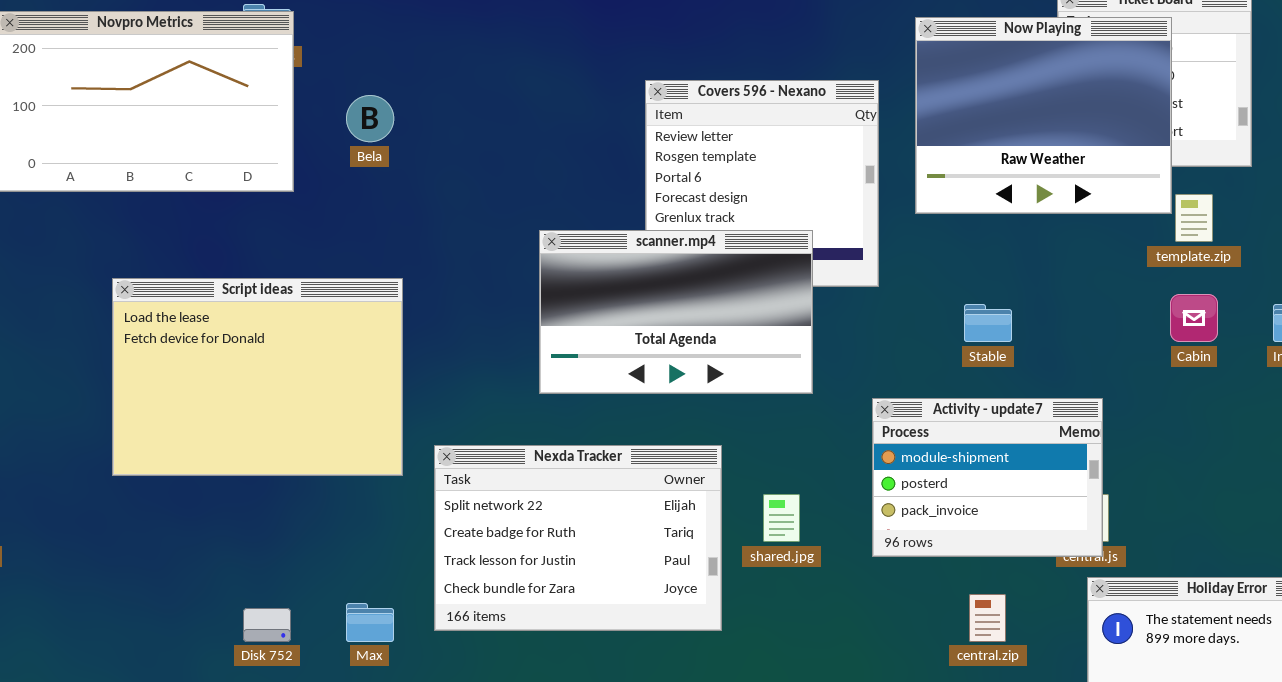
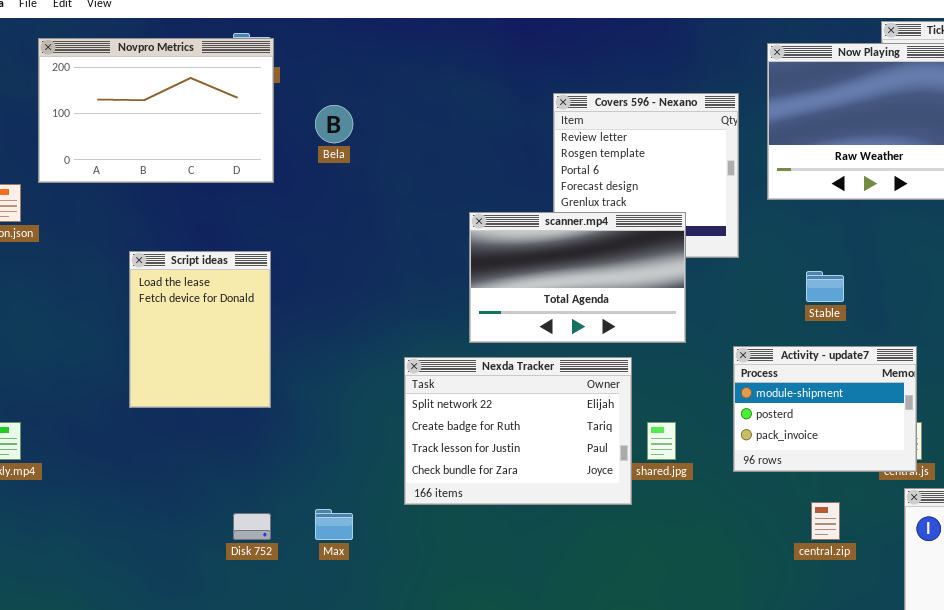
Script ideas: [112,278,403,476] -> [129,251,271,408], resized
Nexda Tracker: [434,445,722,631] -> [404,357,632,505], moved

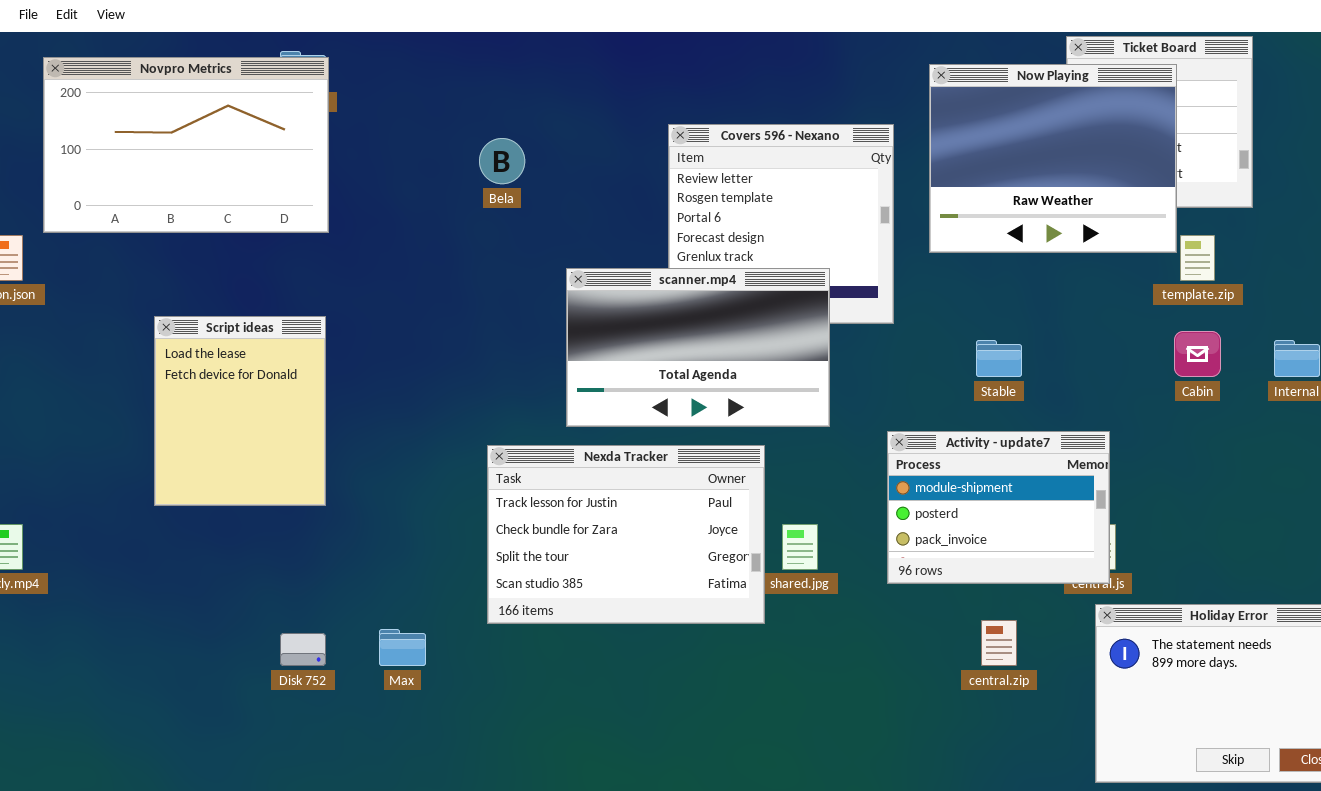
Bela: [315,105,353,143] -> [479,138,525,184], moved
Nexda Tracker: [404,357,632,505] -> [487,445,765,624], scrolled down 2 rows

